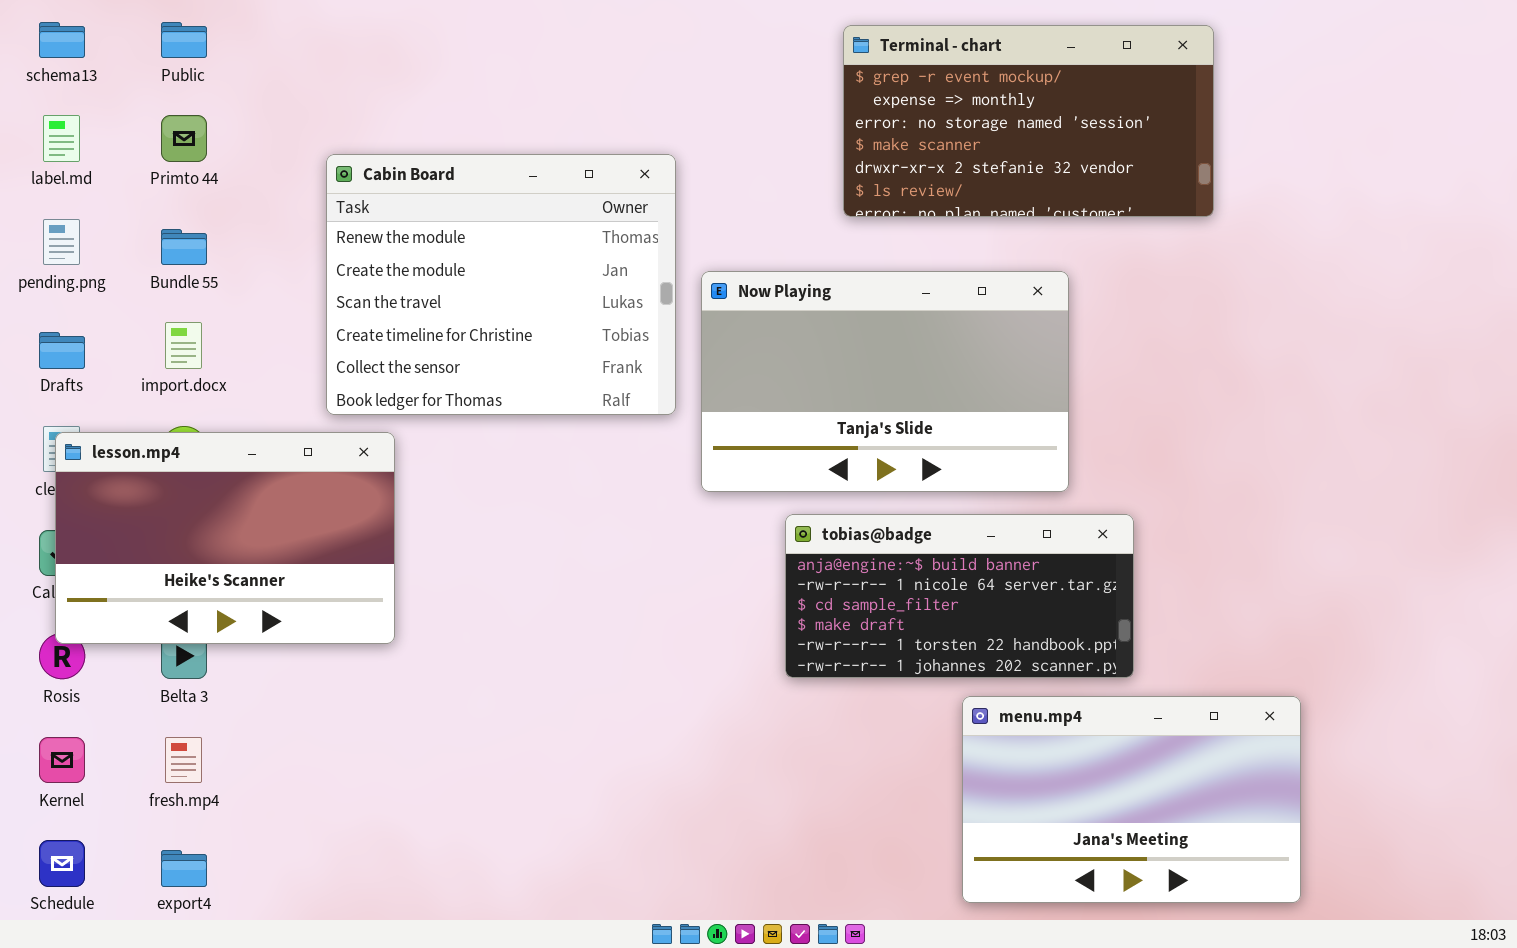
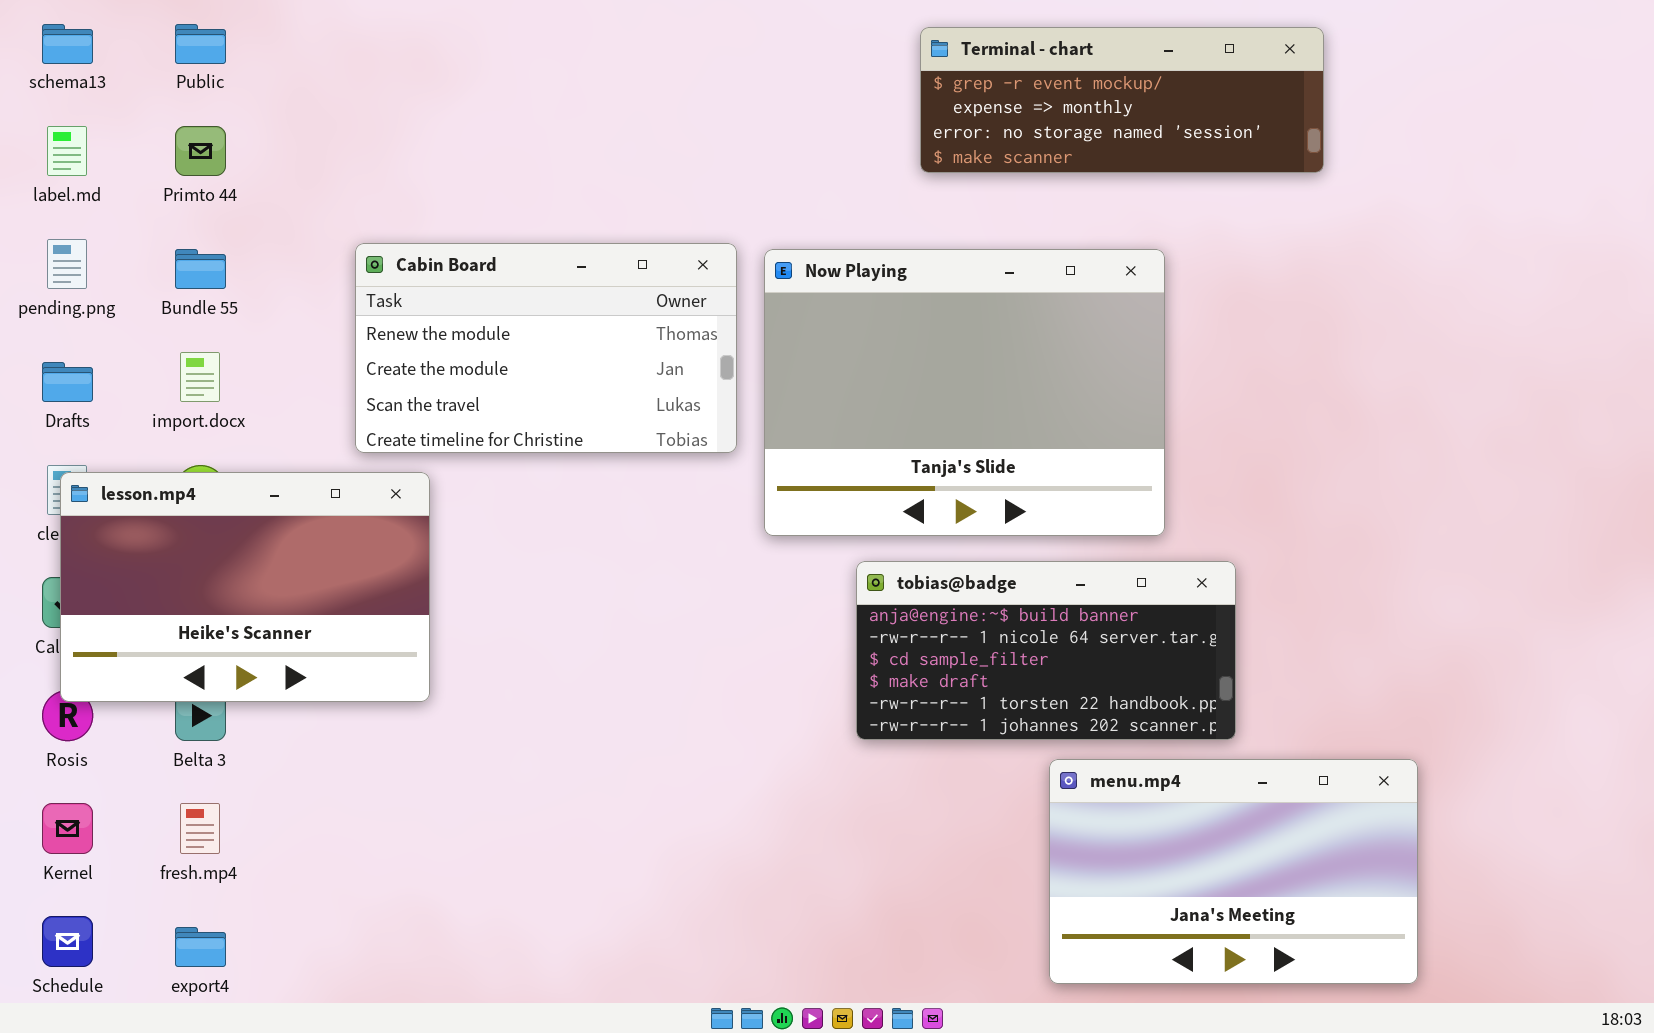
Terminal - chart: [843,25,1214,217] -> [920,27,1324,173], resized
Cabin Board: [326,154,676,415] -> [355,243,737,453], resized
Now Playing: [701,271,1069,492] -> [764,249,1165,536], resized

